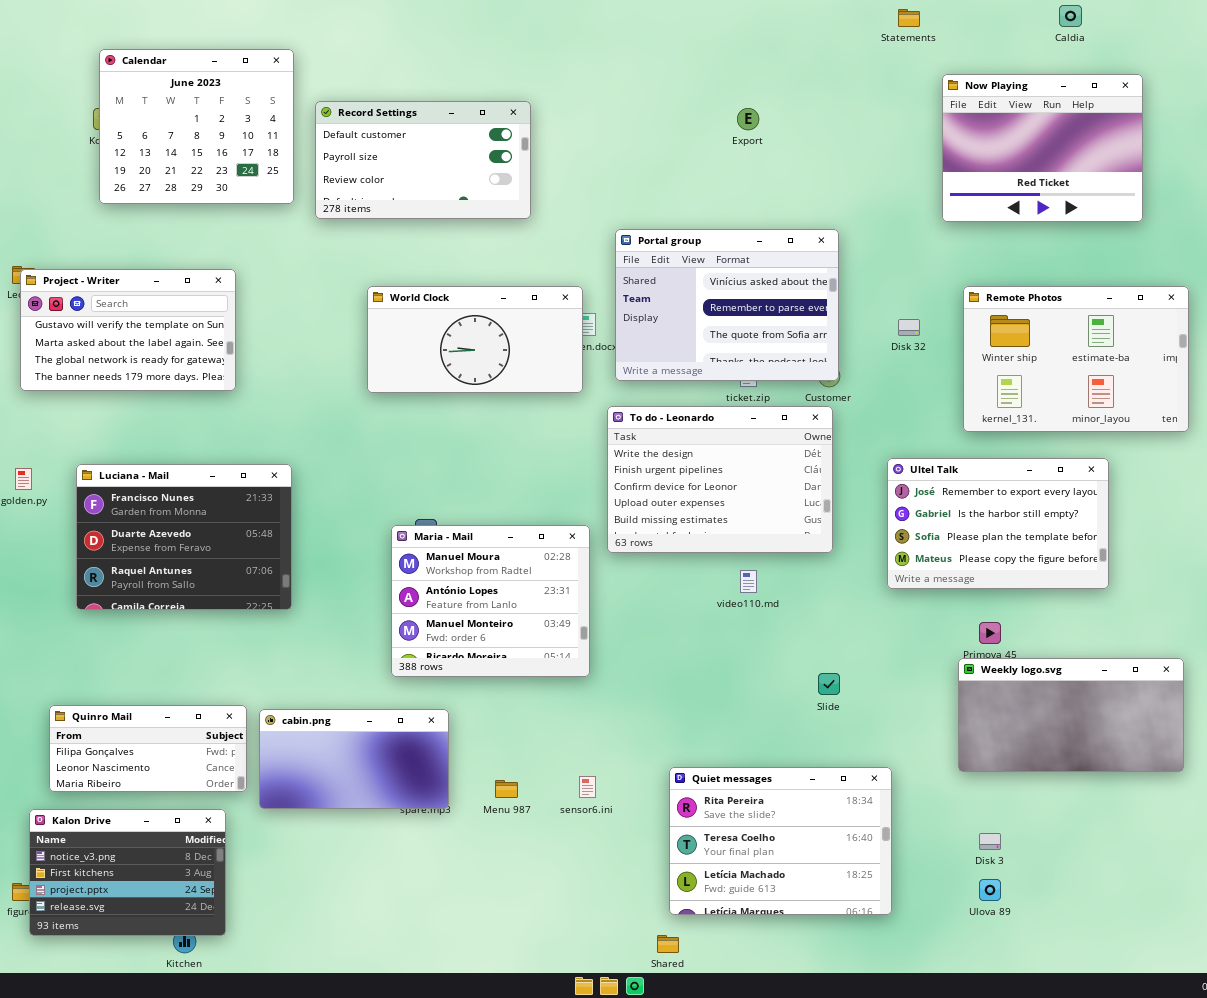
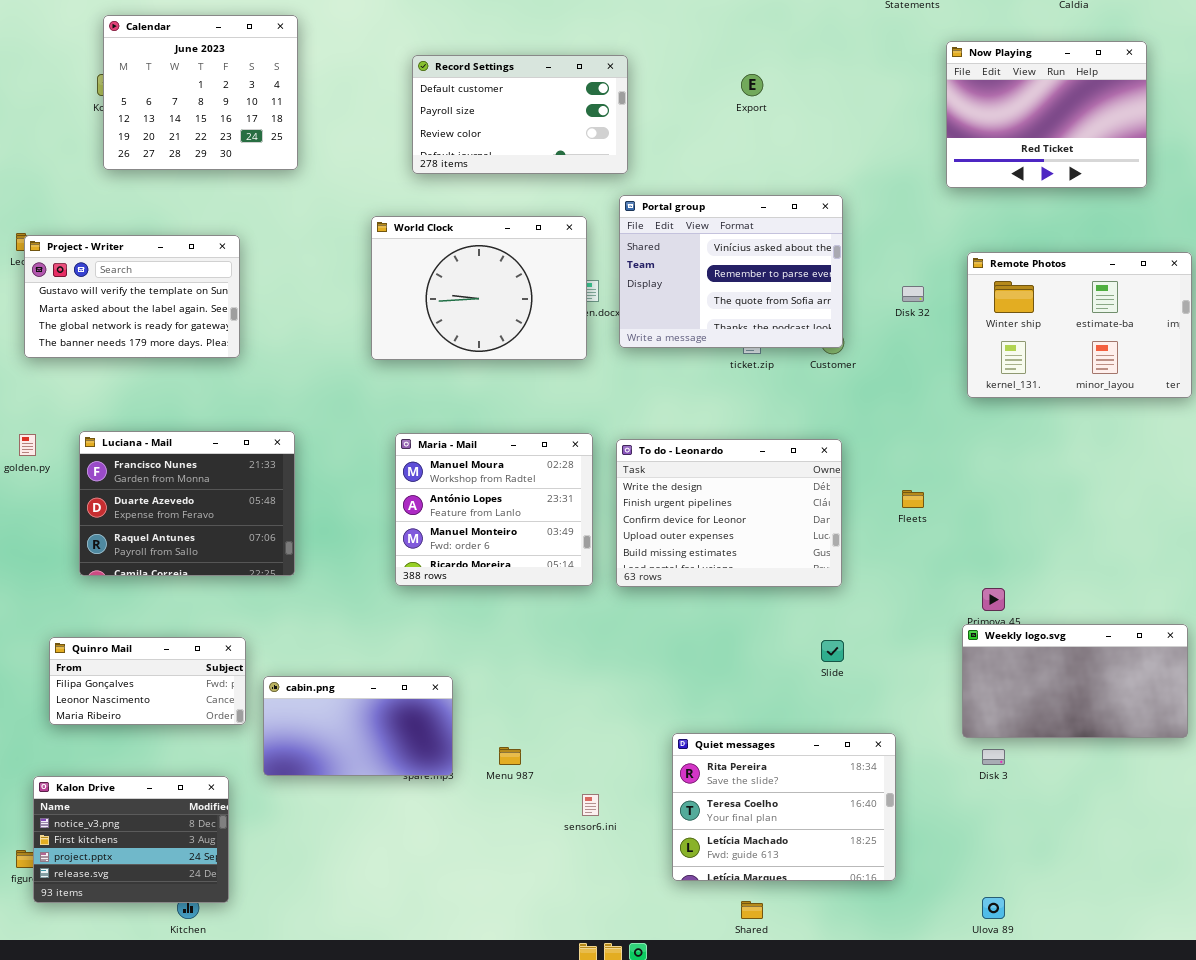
Record Settings: [315,101,531,219] -> [412,55,628,174], moved
World Clock: [367,286,583,393] -> [371,216,587,360], resized
To do - Leonardo: [607,406,833,553] -> [616,439,842,587], moved
Ultel Talk: [887,458,1109,589] -> none, closed
Maria - Mail: [391,525,590,677] -> [395,433,593,586], moved
Quinro Mail: [49,705,247,792] -> [49,637,246,725], moved
sensor6.ini: [579,776,596,798] -> [582,794,599,816], moved
Disk 3: [979,833,1001,850] -> [982,749,1005,765], moved
Ulova 89: [979,879,1001,901] -> [982,897,1005,919], moved
Shared: [657,935,679,953] -> [741,901,763,919], moved

